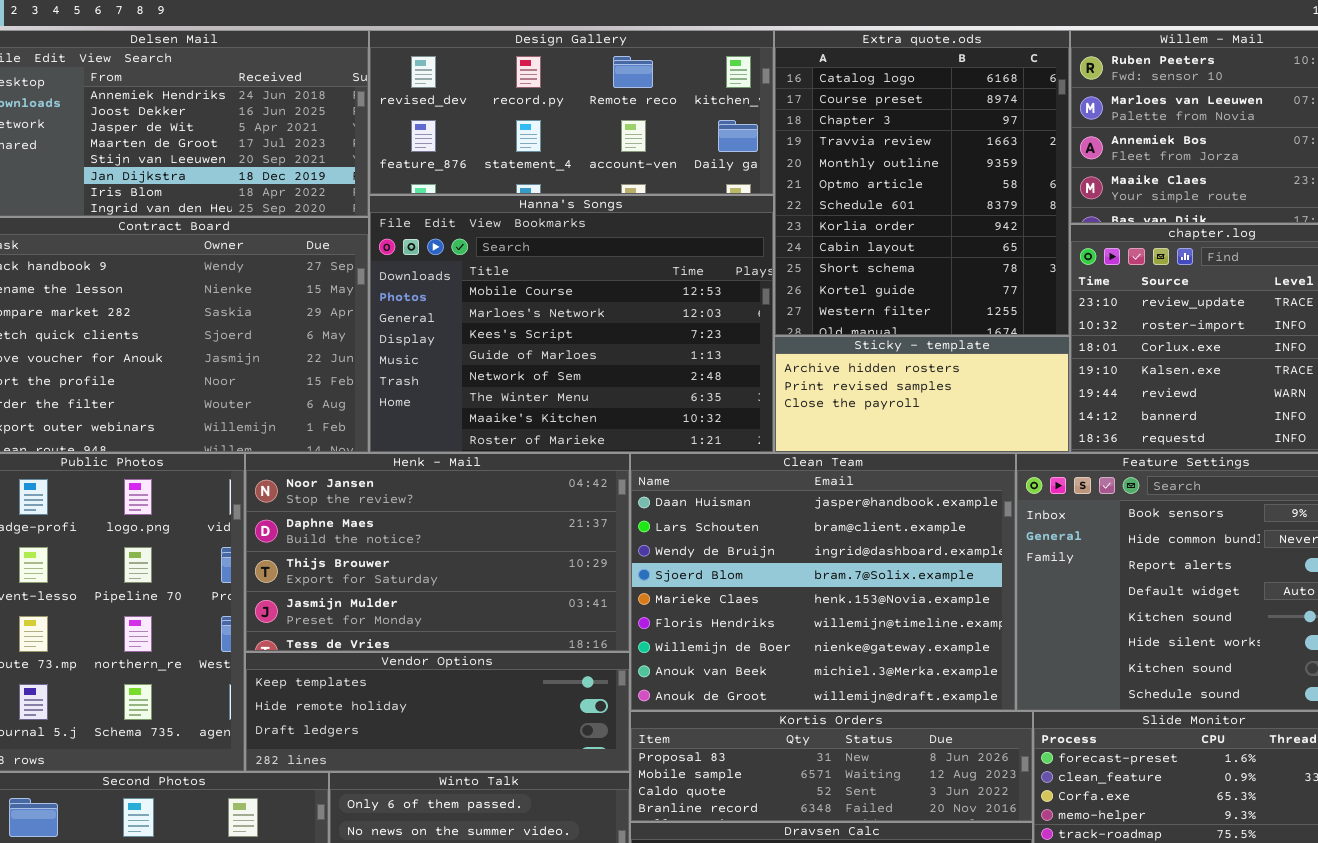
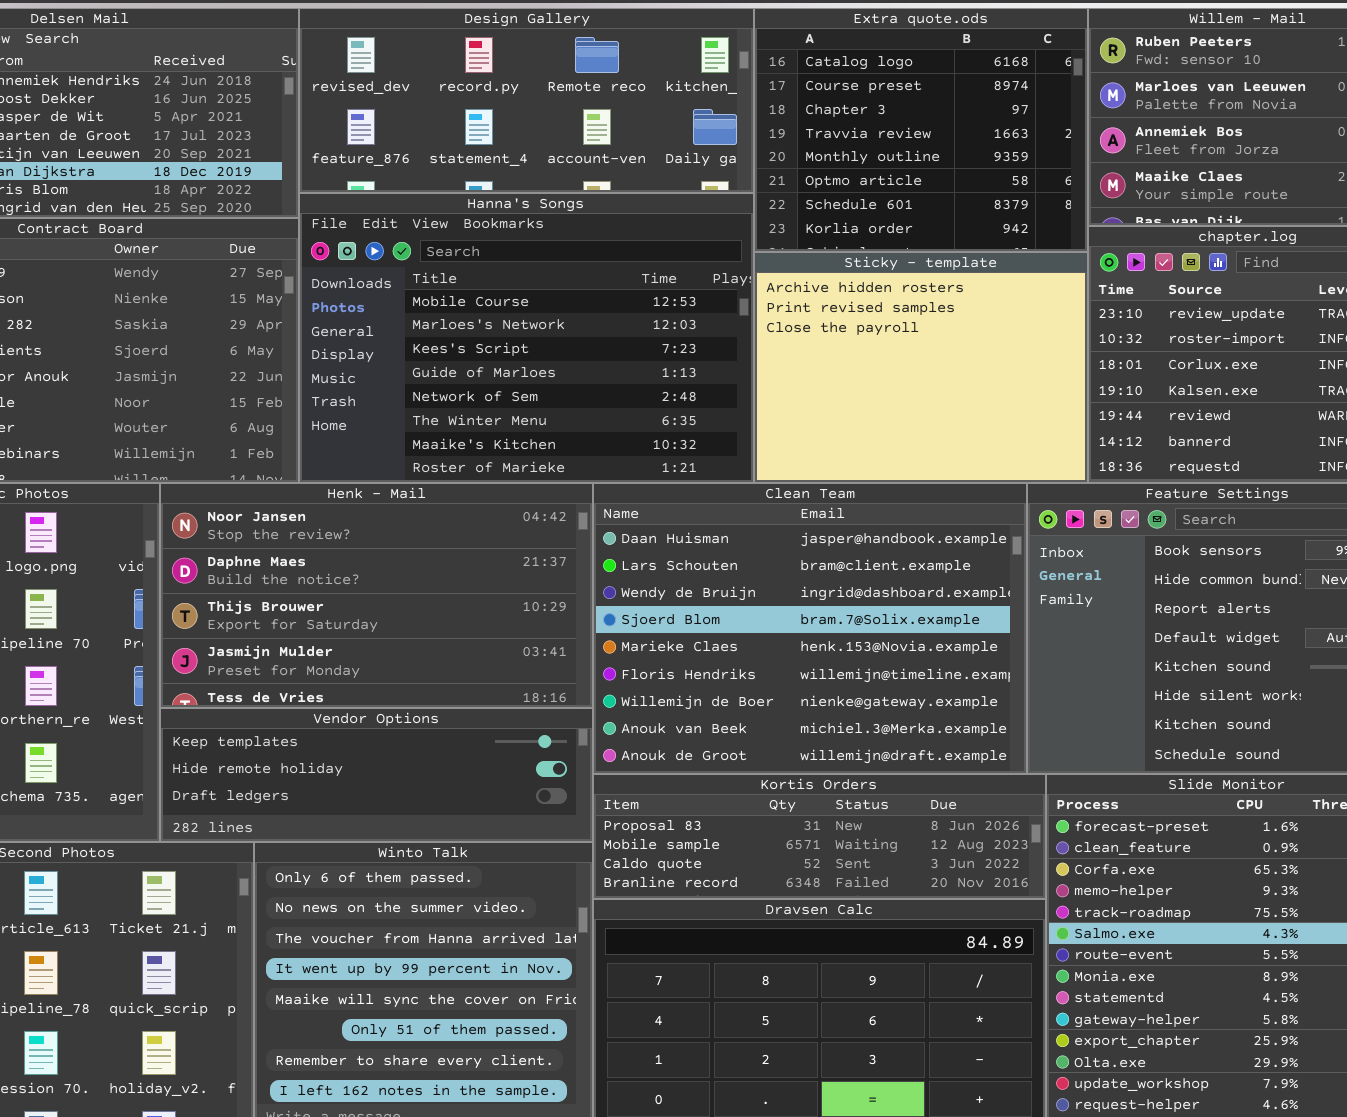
Extra quote.ods: [774,30,1070,336] -> [754,8,1088,252], resized
Sticky - template: [774,336,1070,453] -> [754,252,1088,483], resized

